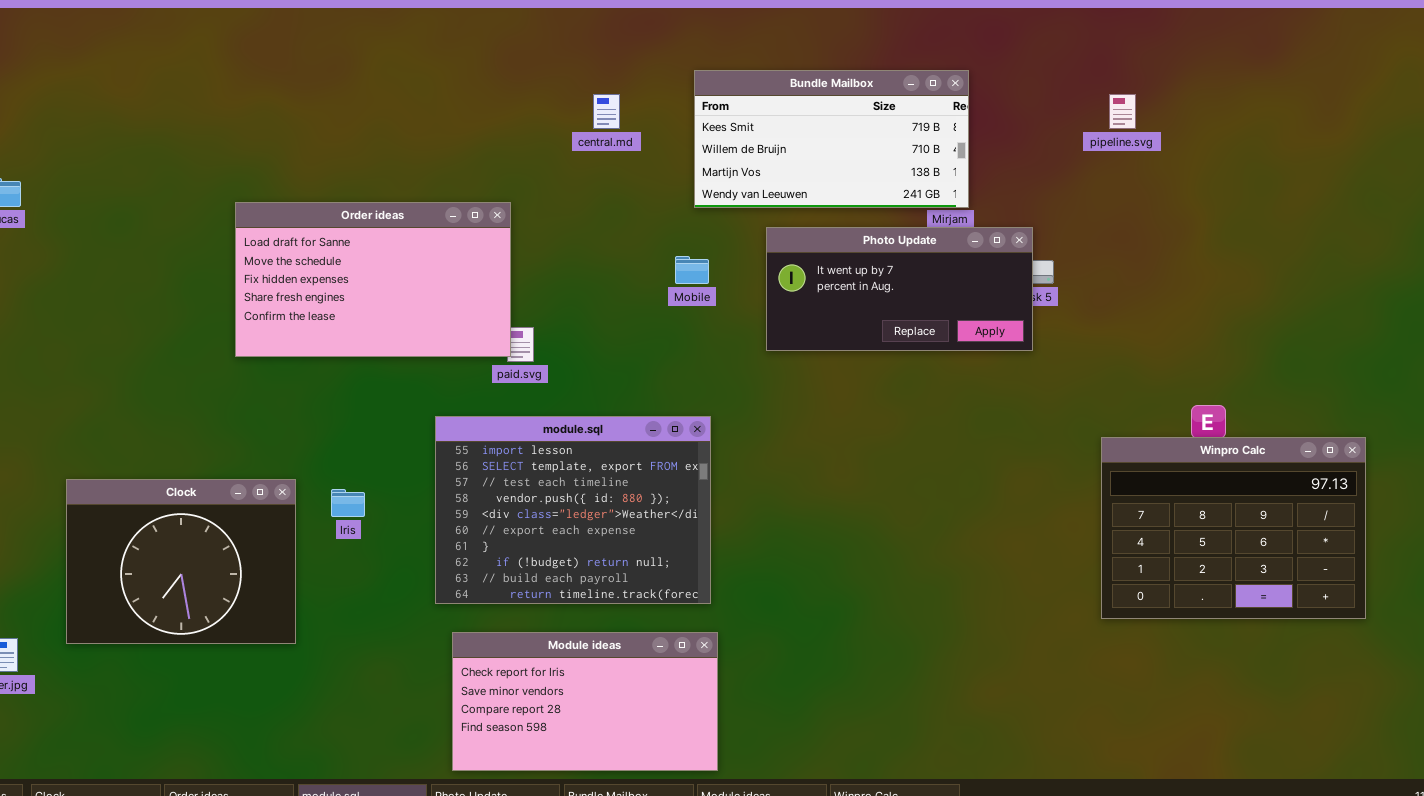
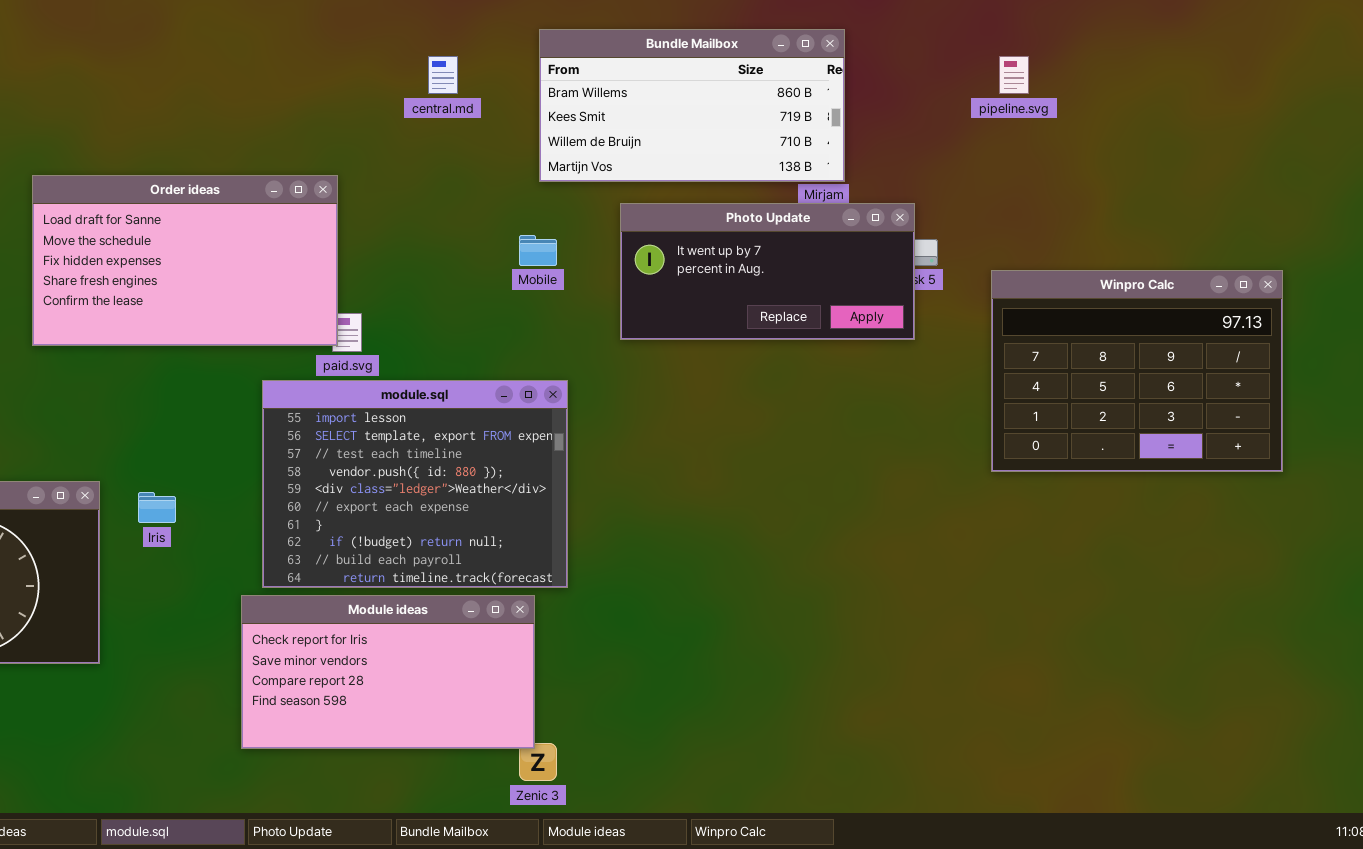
Bundle Mailbox: [694,70,969,208] -> [539,29,845,182], scrolled up 1 row
module.sql: [435,416,711,604] -> [262,380,568,588], moved
Winpro Calc: [1101,437,1366,619] -> [991,270,1283,472], moved
Module ideas: [452,632,718,771] -> [241,595,535,749], moved

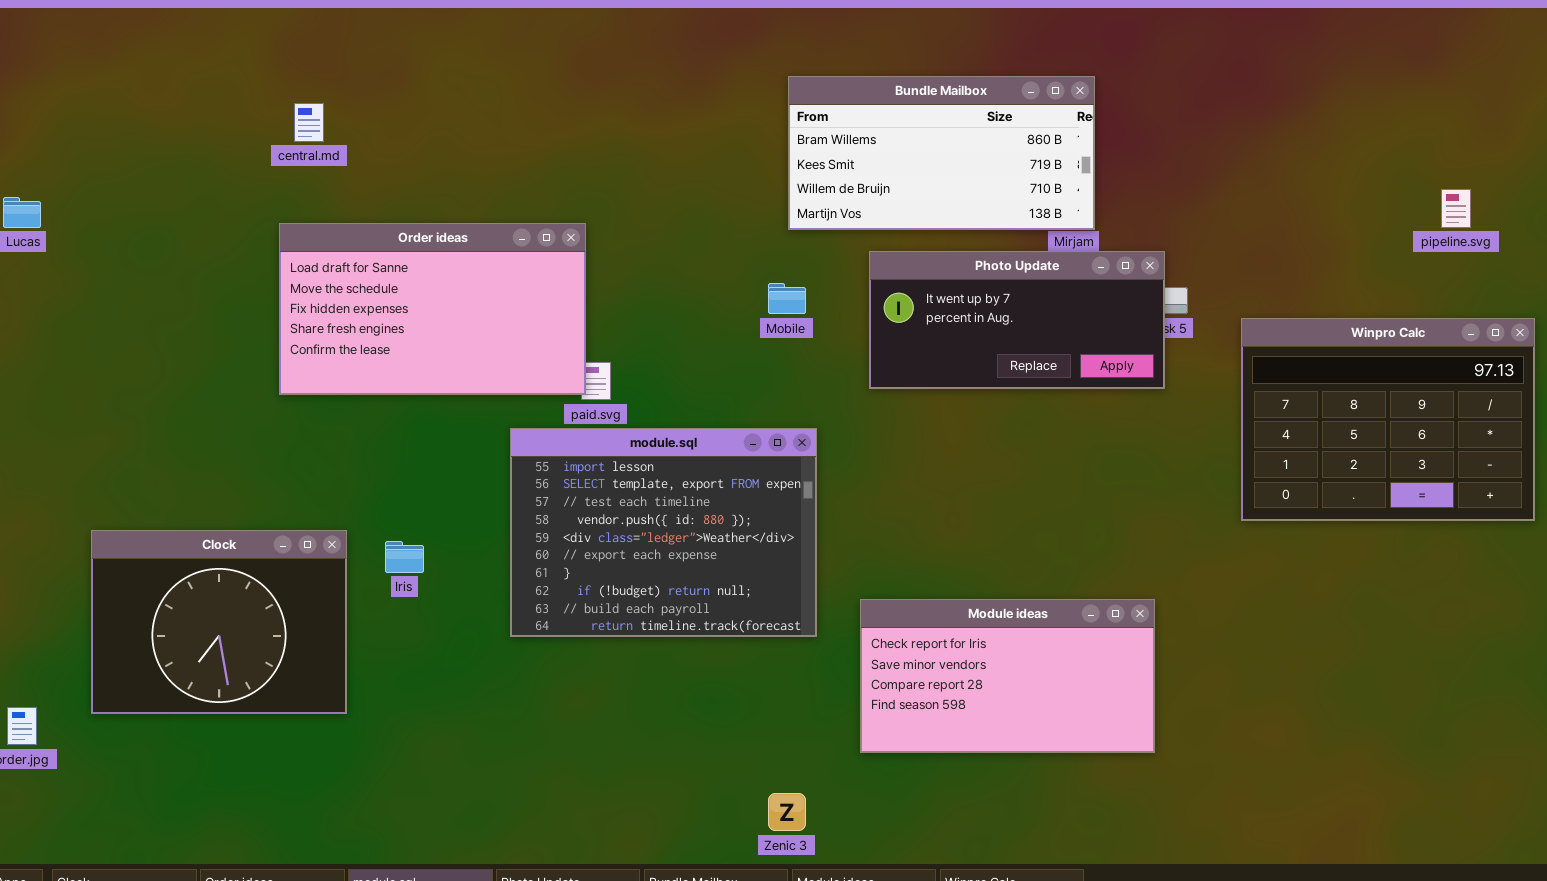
central.md: [428,56,458,94] -> [294,103,324,142], moved
pipeline.svg: [999,56,1029,94] -> [1441,189,1471,228], moved
Module ideas: [241,595,535,749] -> [860,599,1155,753], moved

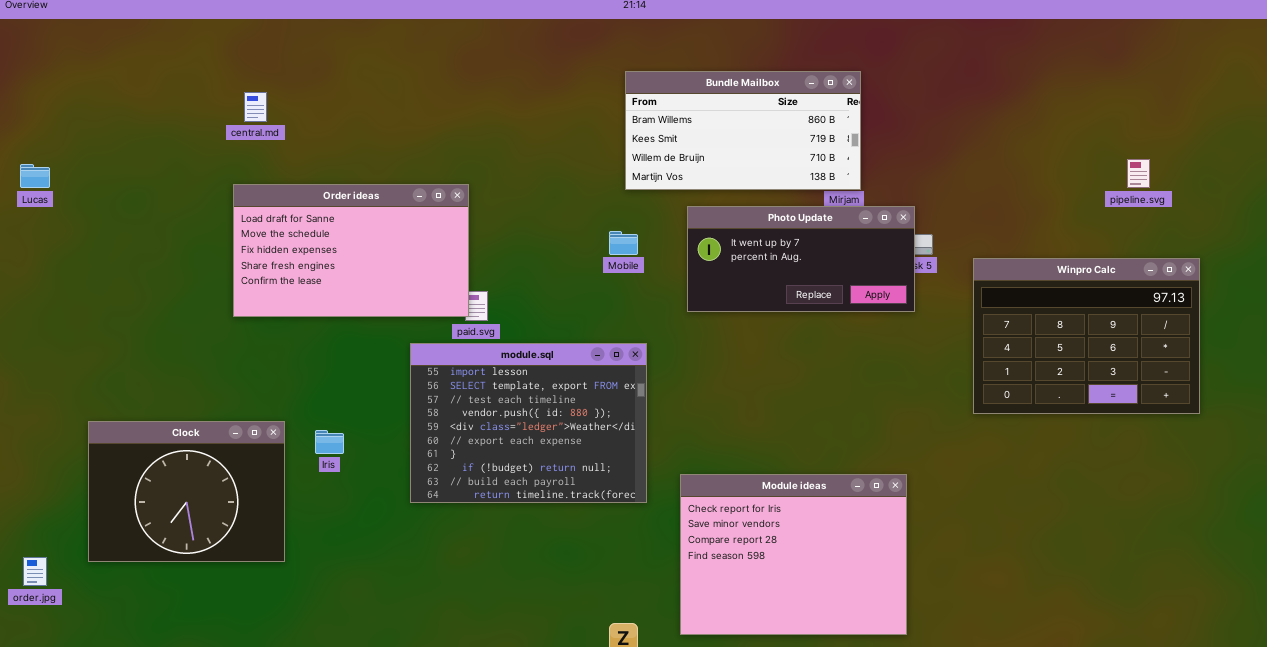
Module ideas: [860,599,1155,753] -> [680,474,907,635], resized

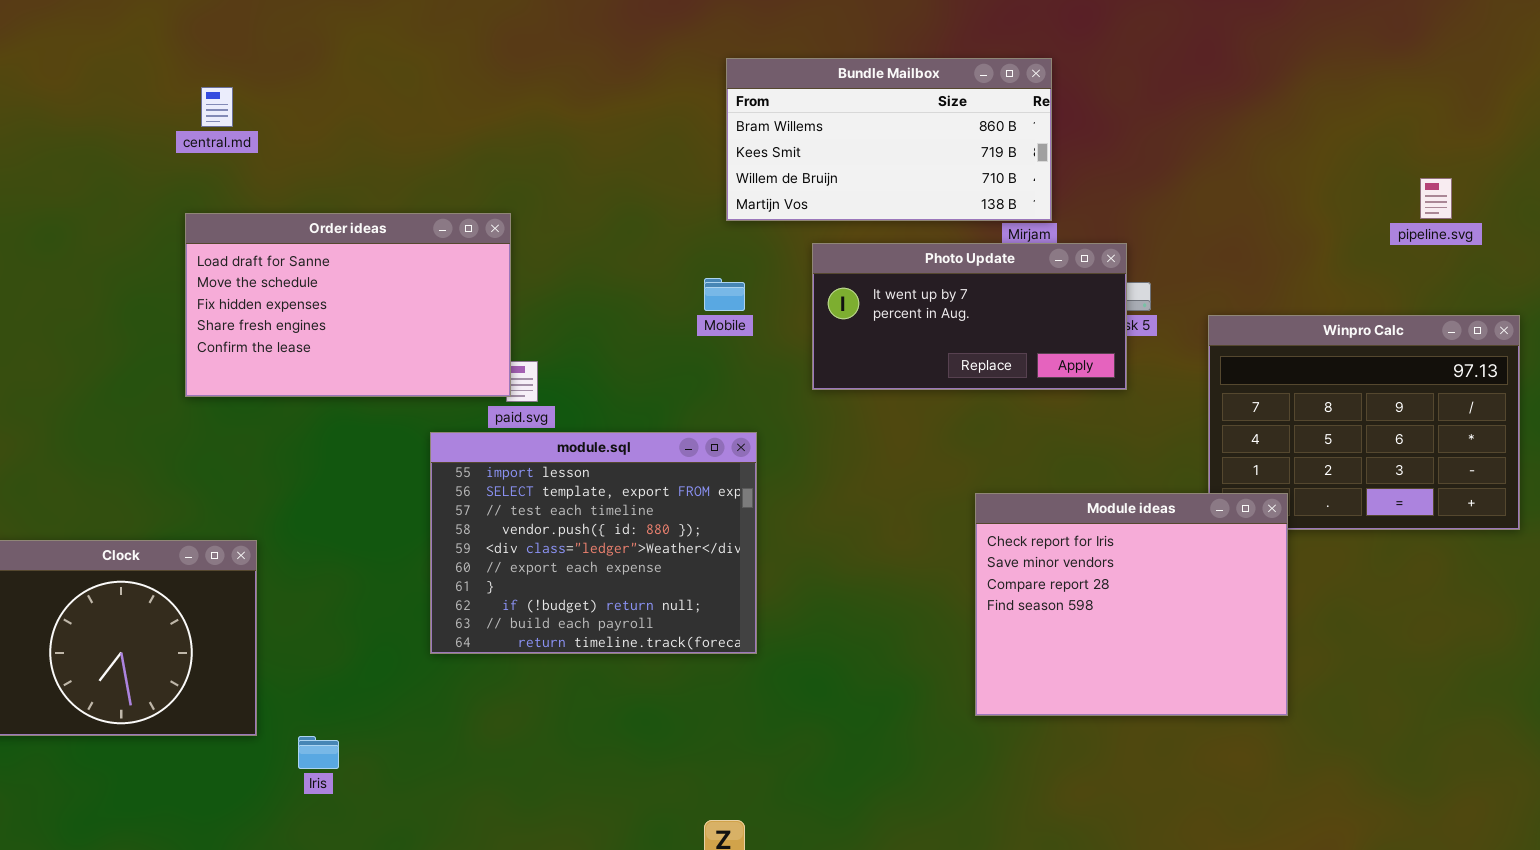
Iris: [315,430,344,454] -> [298,736,339,769], moved
Module ideas: [680,474,907,635] -> [975,493,1288,716], moved

